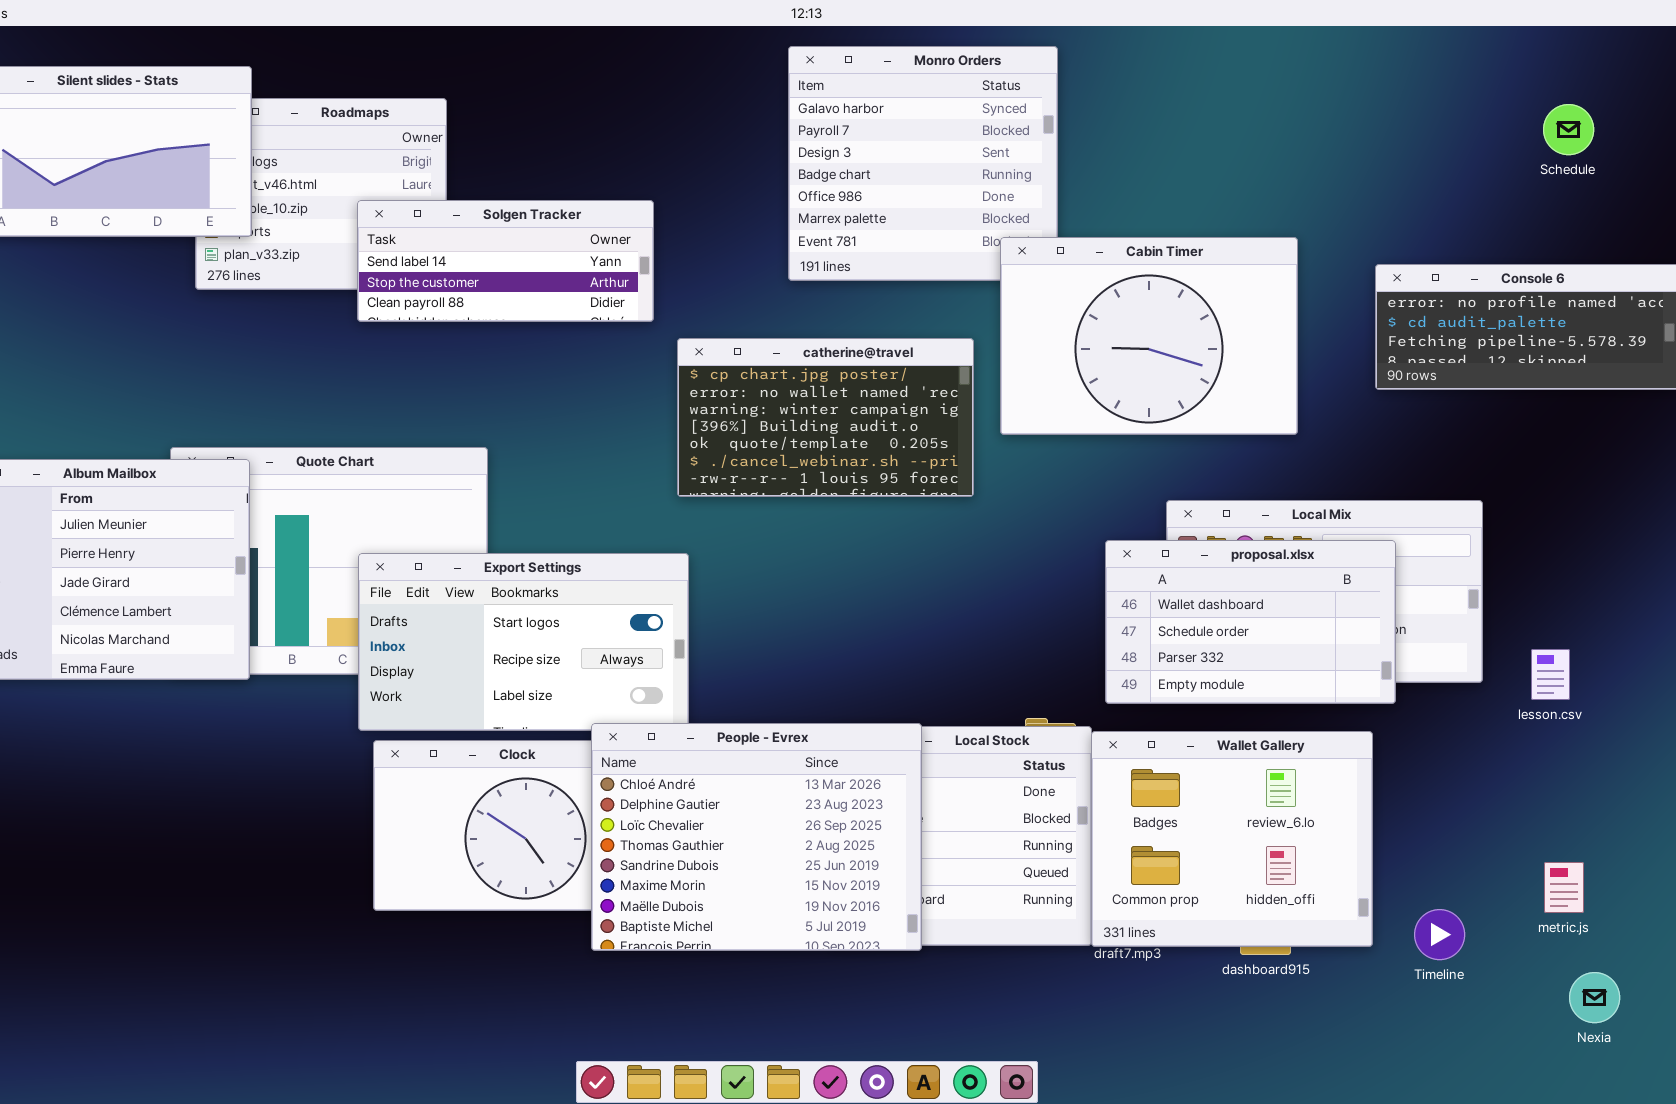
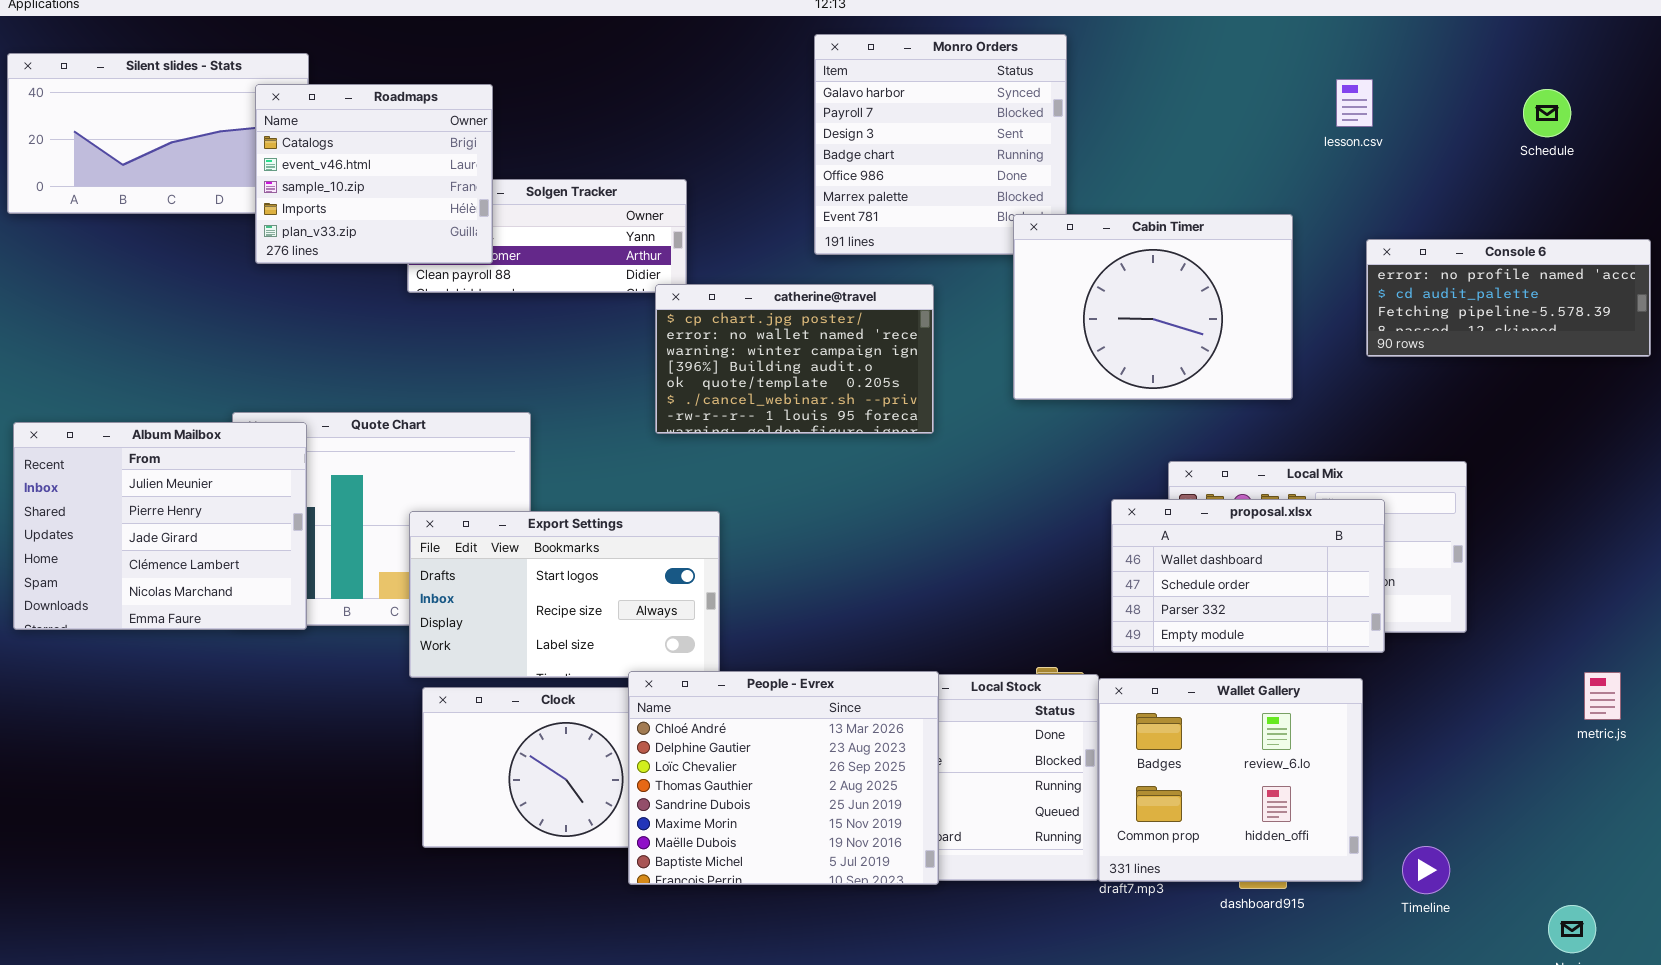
Roadmaps: [195,98,447,290] -> [255,84,493,264], raised
catherine@travel: [677,338,974,497] -> [655,284,934,434], moved
lesson.csv: [1531,649,1570,700] -> [1336,79,1373,127], moved
metric.js: [1544,862,1584,913] -> [1584,672,1621,720], moved

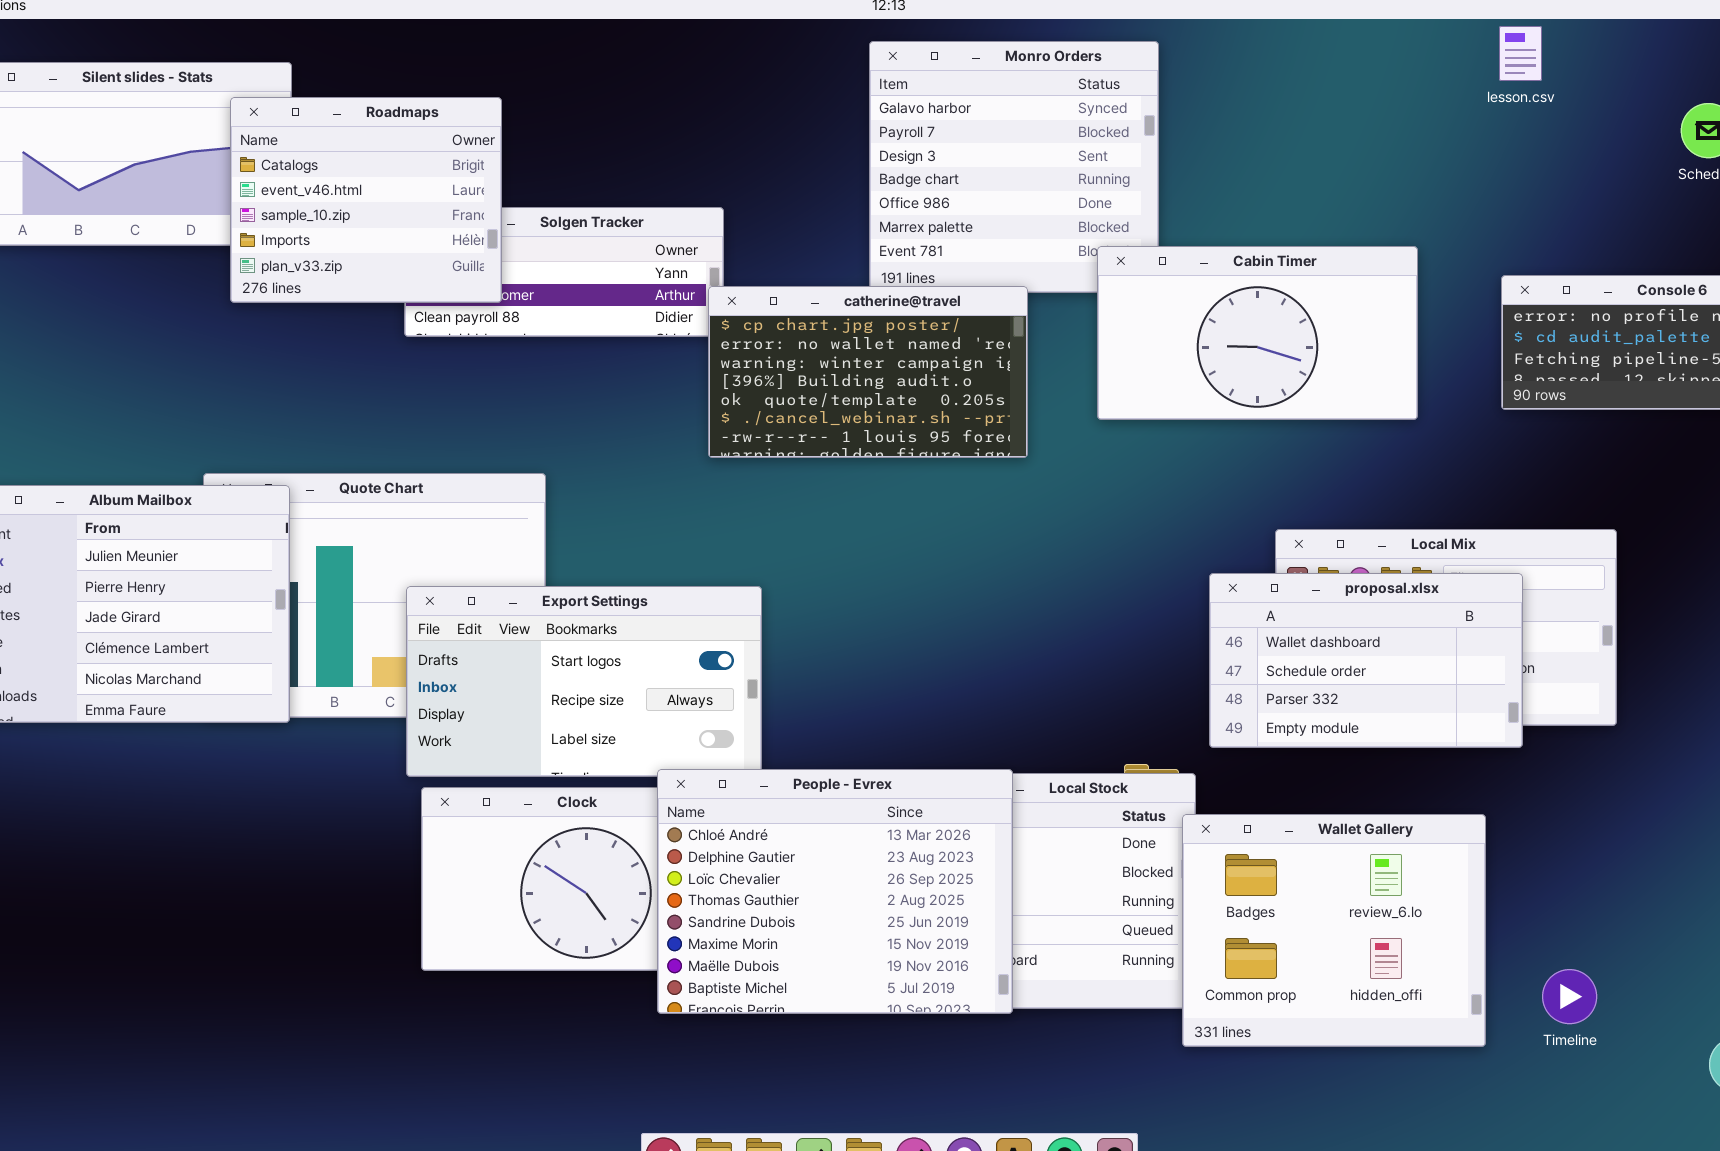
lesson.csv: [1336,79,1373,127] -> [1499,26,1542,81], moved
Cabin Timer: [1013,214,1293,400] -> [1097,246,1418,420], resized
catherine@travel: [655,284,934,434] -> [708,286,1028,458], moved
Wallet Gallery: [1098,678,1363,882] -> [1182,814,1486,1047], moved

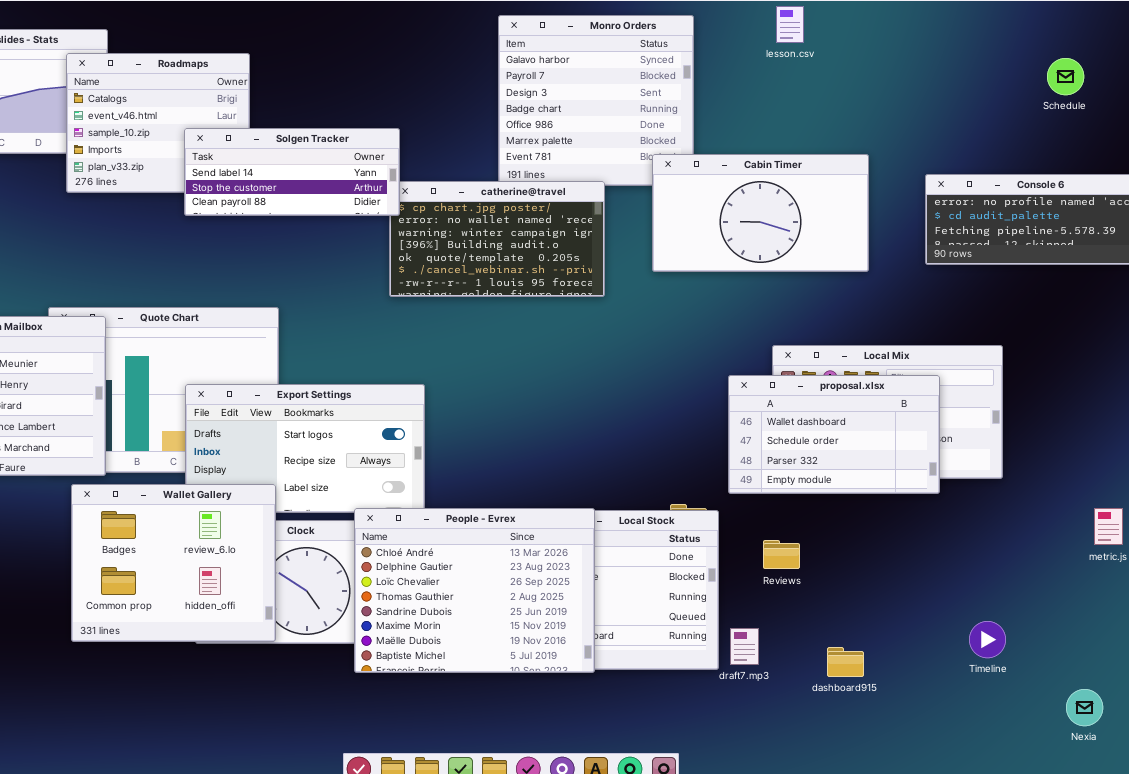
lesson.csv: [1499,26,1542,81] -> [776,6,804,43], moved
Solgen Tracker: [404,207,724,337] -> [184,128,400,216], raised
Wallet Gallery: [1182,814,1486,1047] -> [71,484,276,642], moved
Timeline: [1542,969,1597,1024] -> [969,621,1006,658], moved

